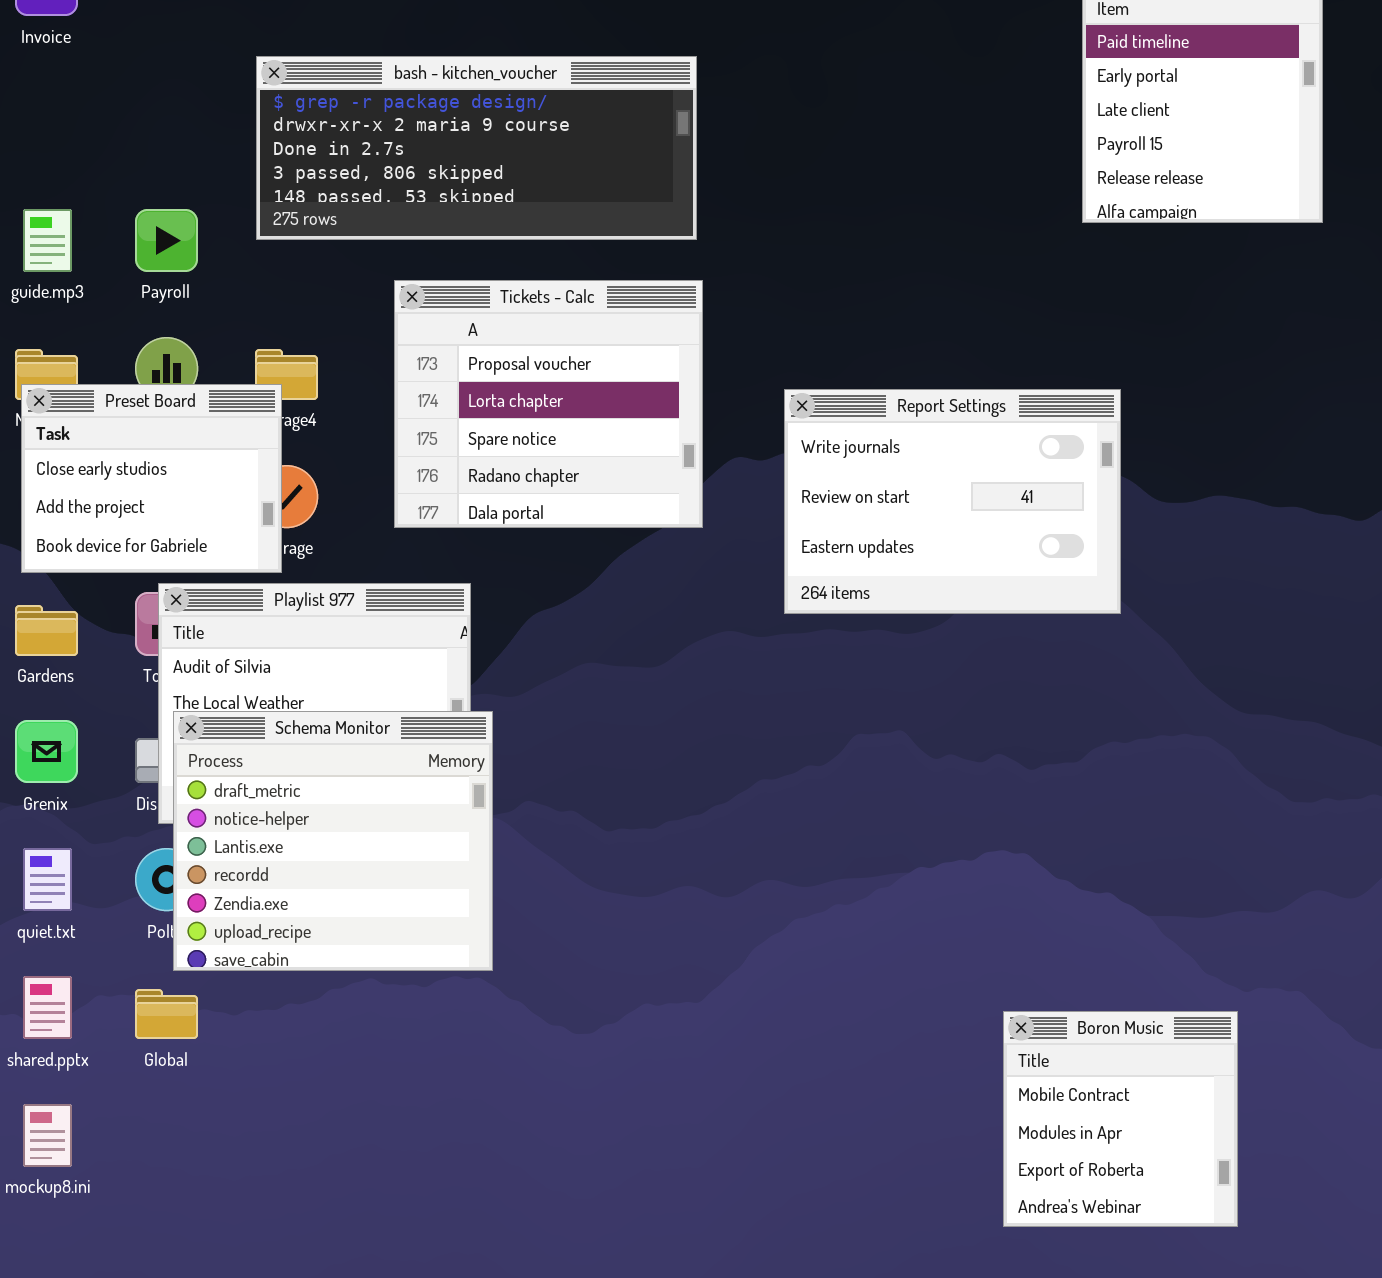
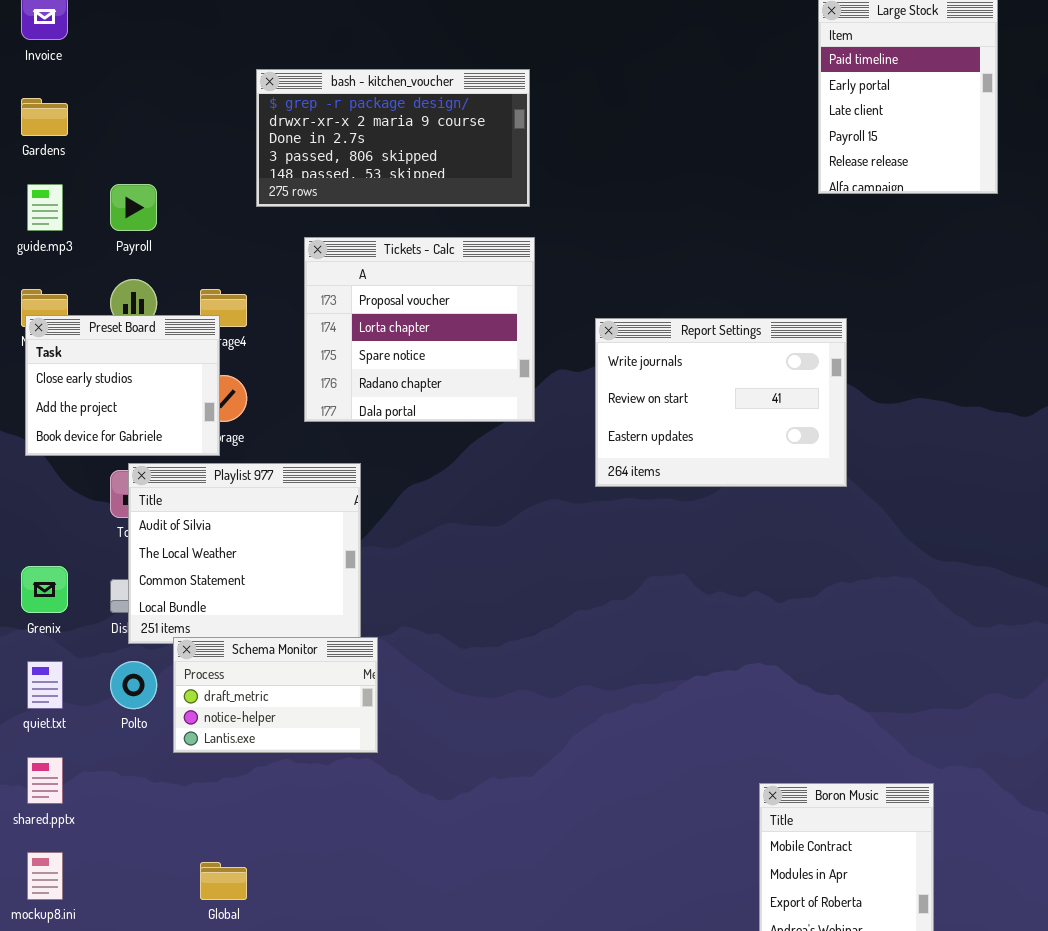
bash - kitchen_voucher: [256,56,697,240] -> [256,69,530,207], resized
Gardens: [15,605,78,656] -> [21,98,68,136], moved
Schema Monitor: [173,711,493,971] -> [173,637,378,753], resized
Global: [135,989,198,1039] -> [200,862,247,900], moved

